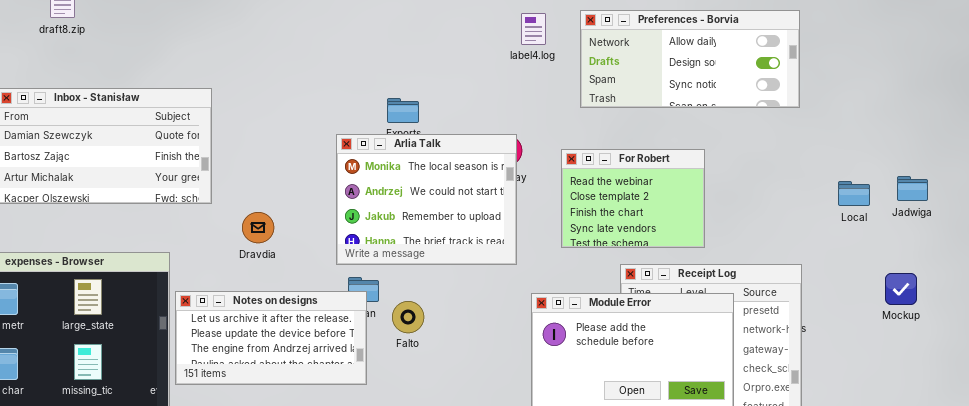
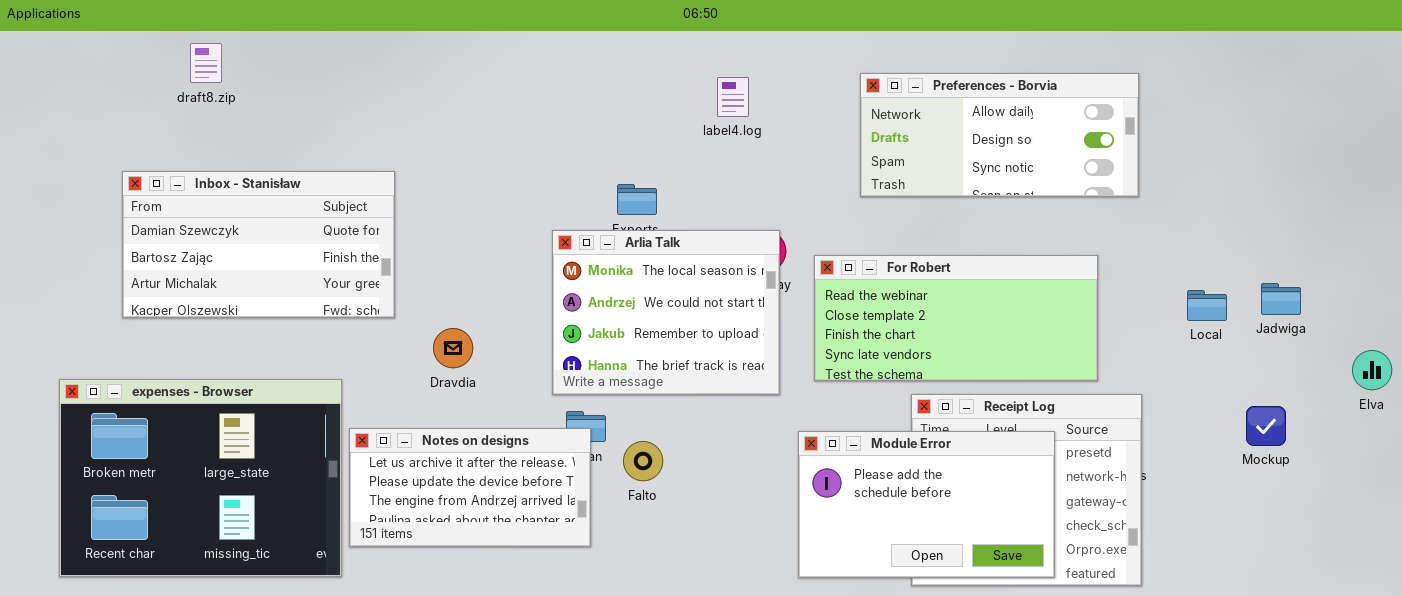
label4.log: [521,13,546,45] -> [717,77,749,117], moved
For Robert: [561,149,705,248] -> [814,255,1098,381], moved, resized

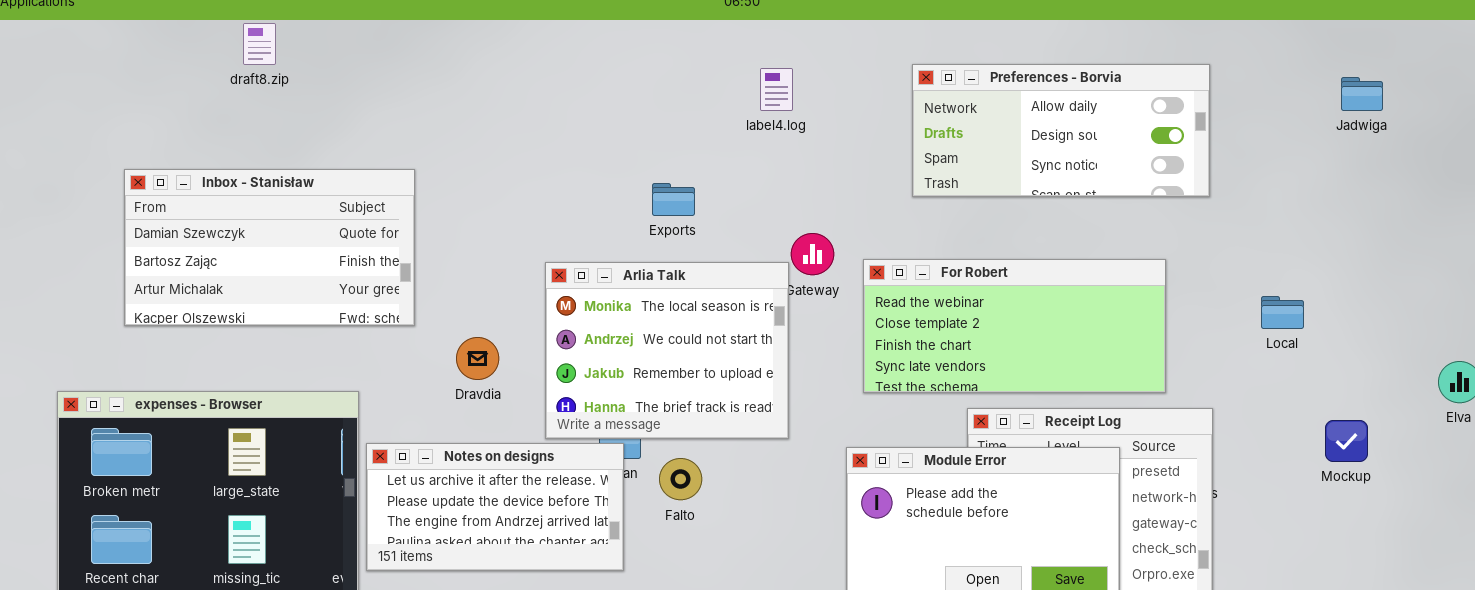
draft8.zip: [190,43,222,83] -> [243,23,276,65], moved
Arlia Talk: [552,230,780,395] -> [545,262,789,439], moved
Jadwiga: [1261,283,1301,315] -> [1341,77,1383,111], moved

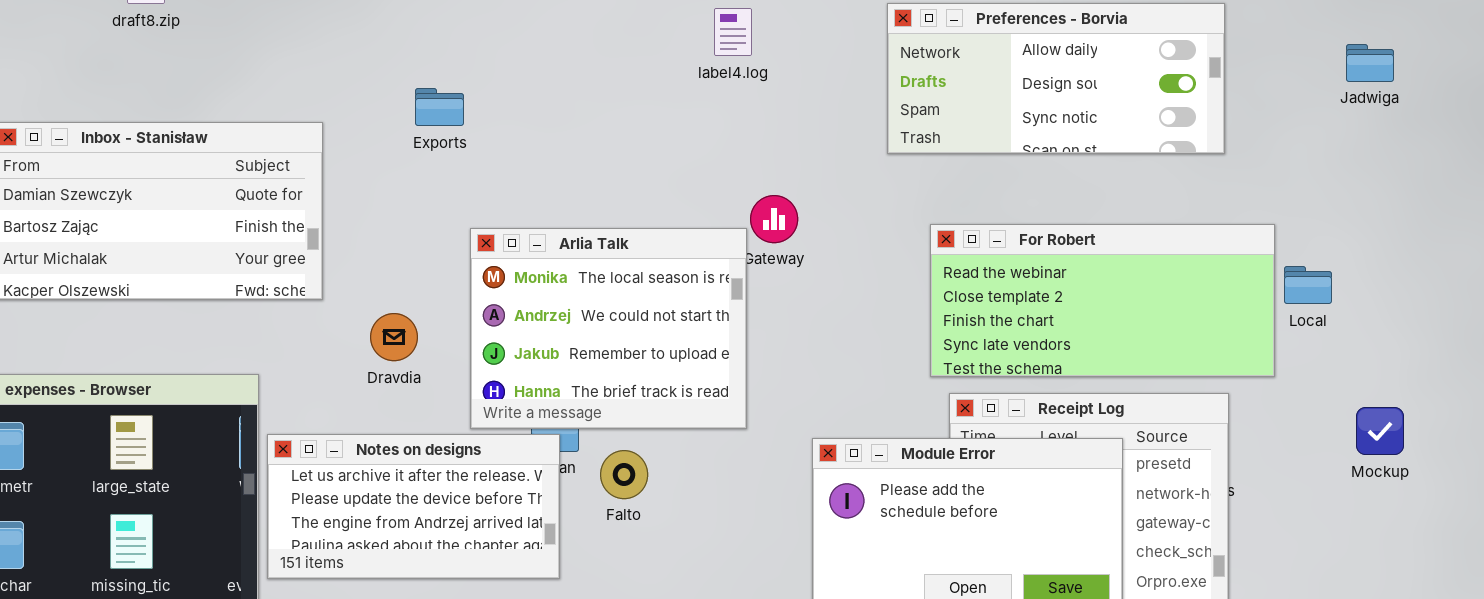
Jadwiga: [1341,77,1383,111] -> [1346,44,1394,82], moved
Exports: [652,183,695,216] -> [415,88,464,126], moved
For Robert: [863,259,1166,393] -> [930,224,1275,377], moved

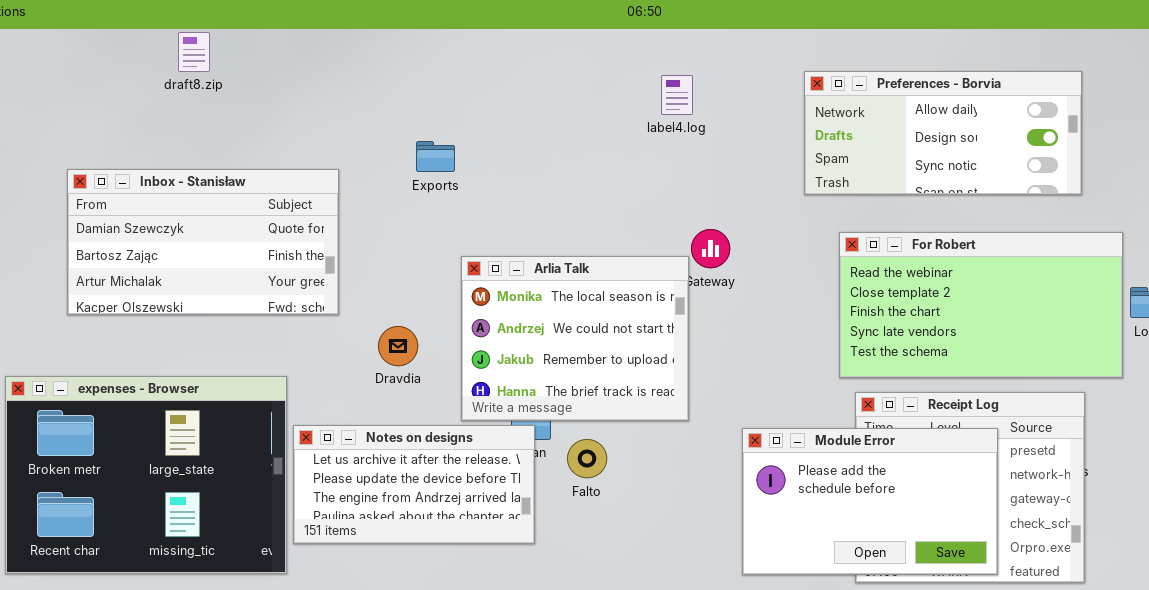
For Robert: [930,224,1275,377] -> [839,232,1123,378], resized

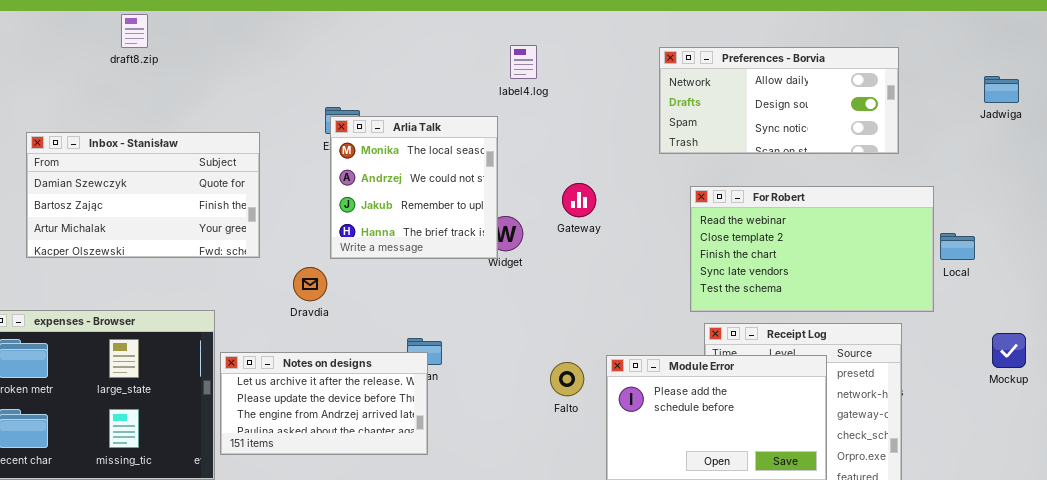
label4.log: [661,75,693,115] -> [510,45,537,79], moved
Arlia Talk: [461,256,689,421] -> [330,116,498,259], moved, resized
Falto: [567,439,607,478] -> [550,362,584,396], moved

